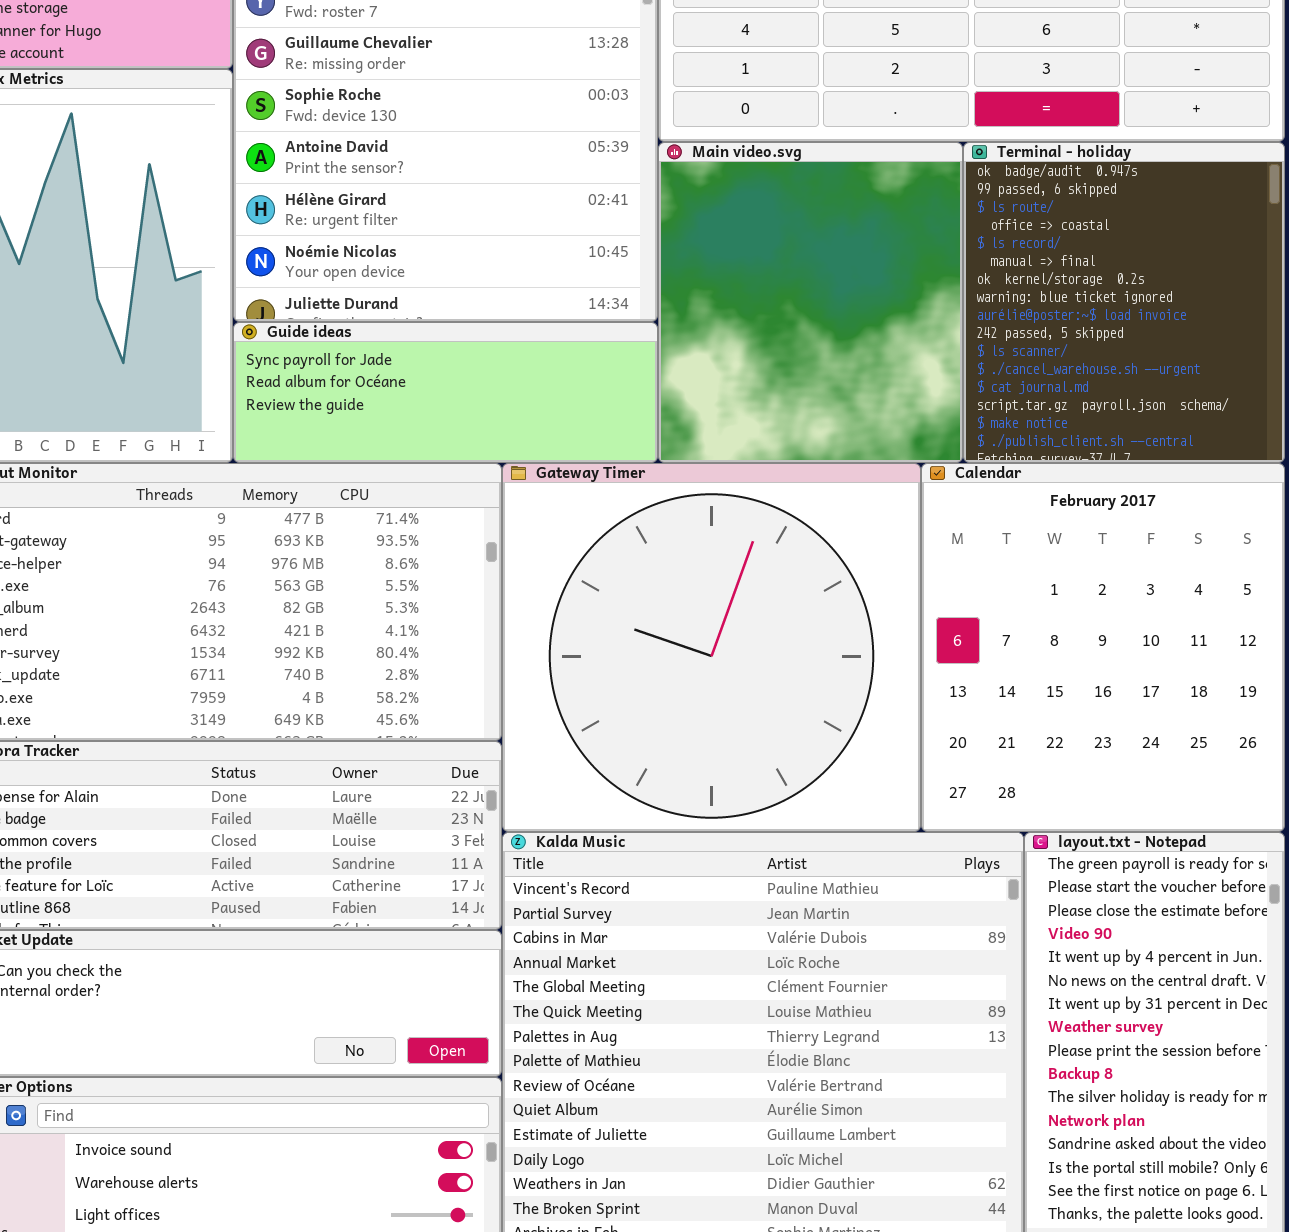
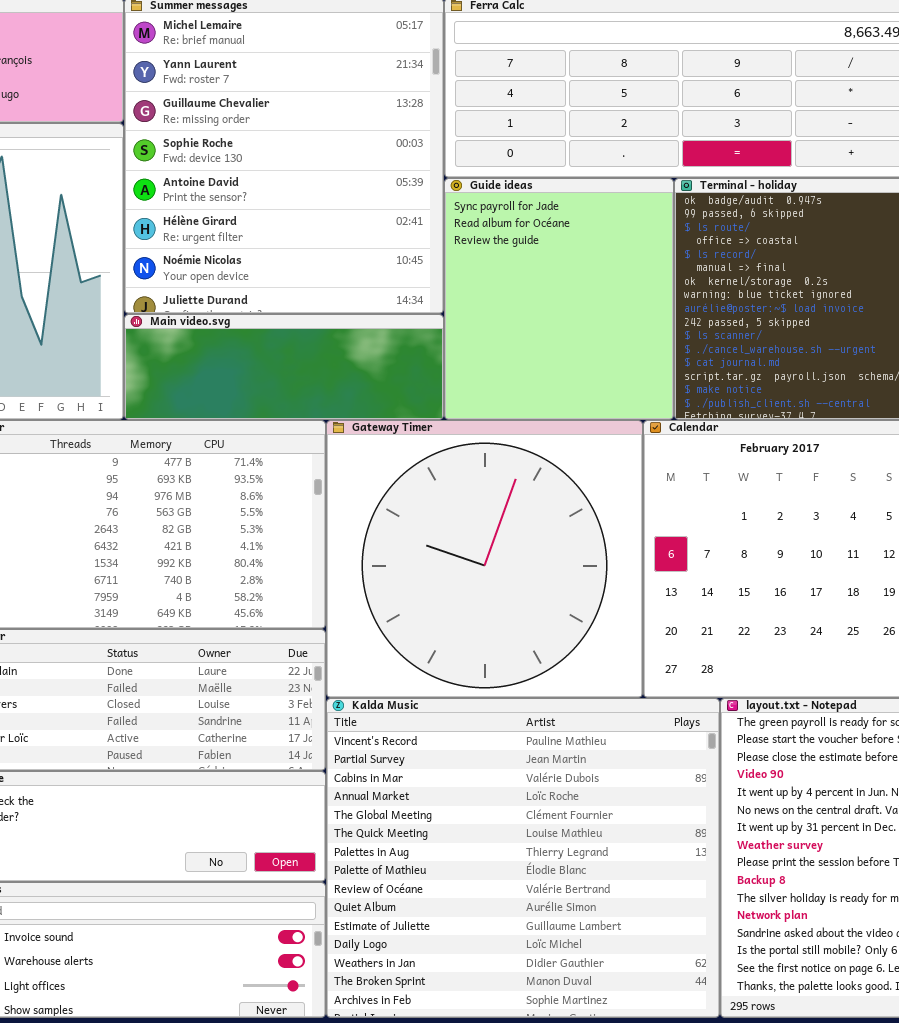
Main video.svg: [658,142,963,463] -> [124,314,444,420], moved, resized
Guide ideas: [233,322,658,463] -> [444,178,674,420], moved, resized

